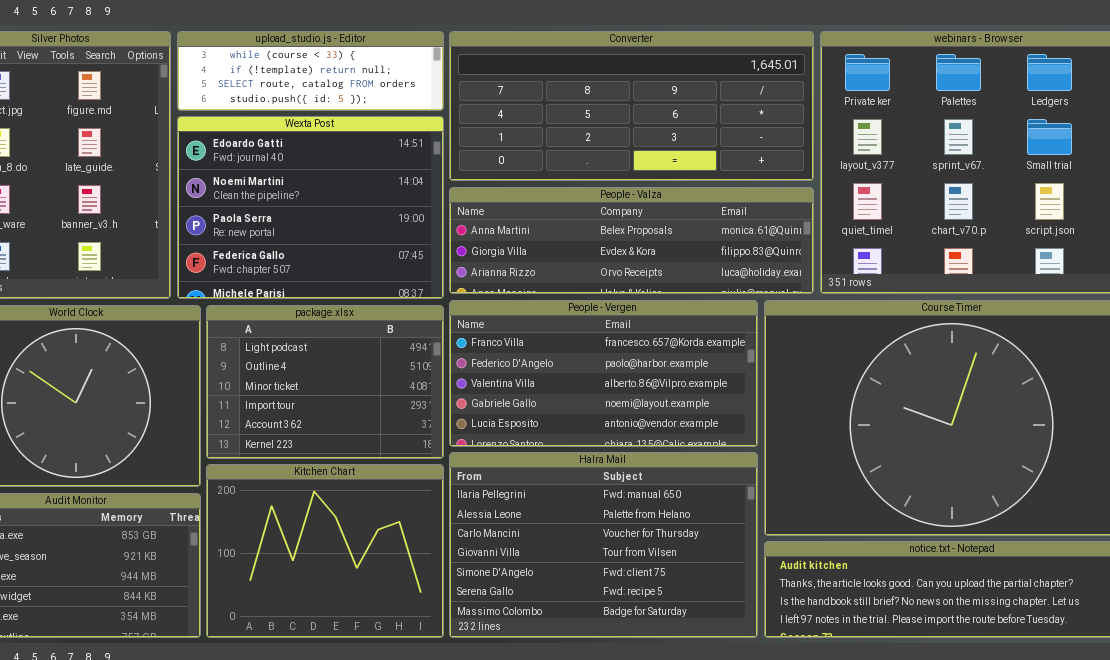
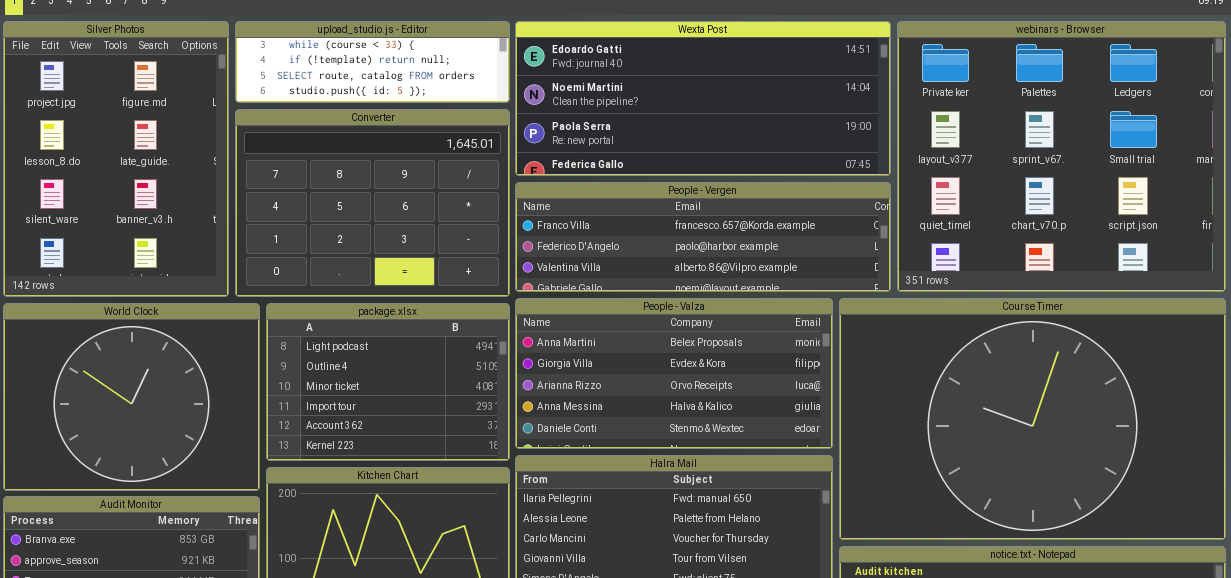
Converter: [449,31,814,181] -> [235,109,510,297], moved, resized
Wexta Post: [177,116,444,299] -> [515,21,891,176], moved, resized
People - Valza: [449,187,814,294] -> [515,298,833,449], moved, resized
People - Vergen: [449,300,758,447] -> [515,182,891,292], moved, resized

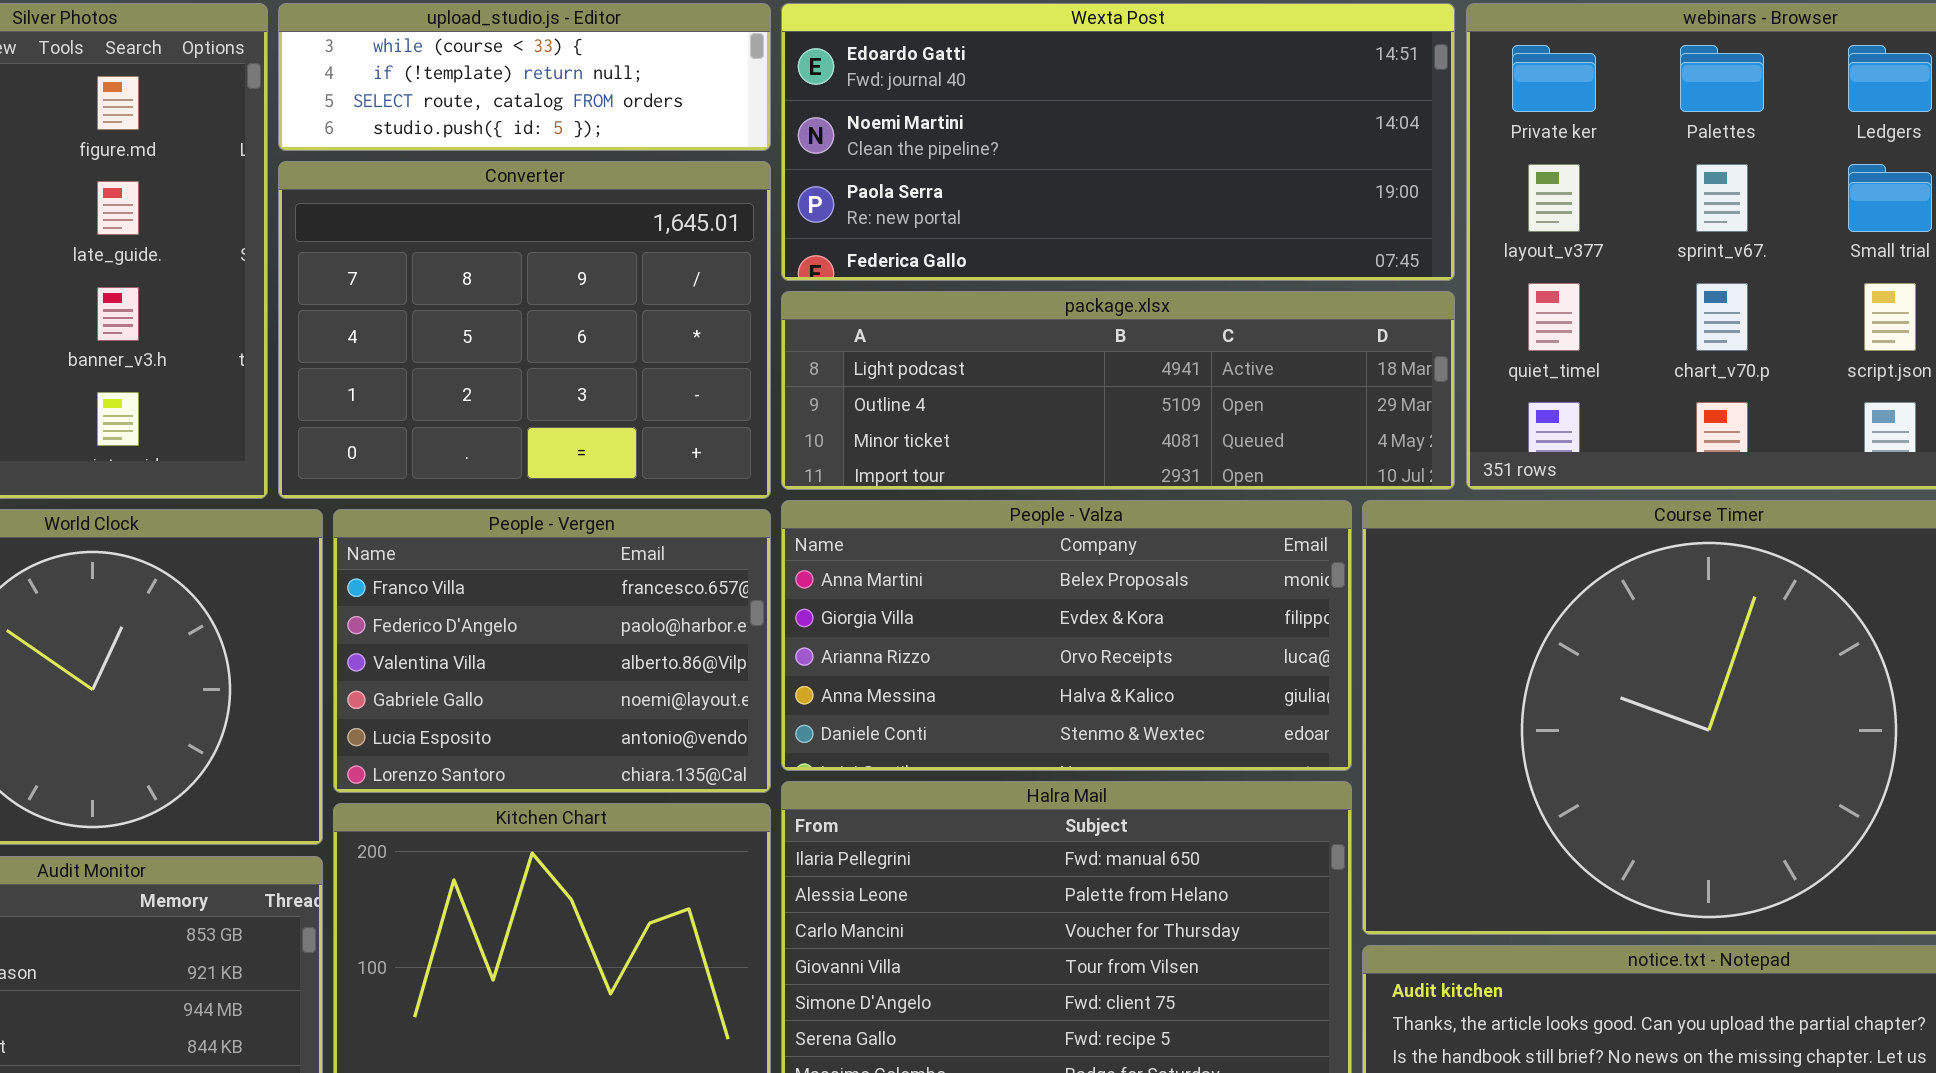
People - Vergen: [515,182,891,292] -> [333,509,771,793], moved, resized
package.xlsx: [266,303,510,461] -> [781,291,1455,490], moved, resized

